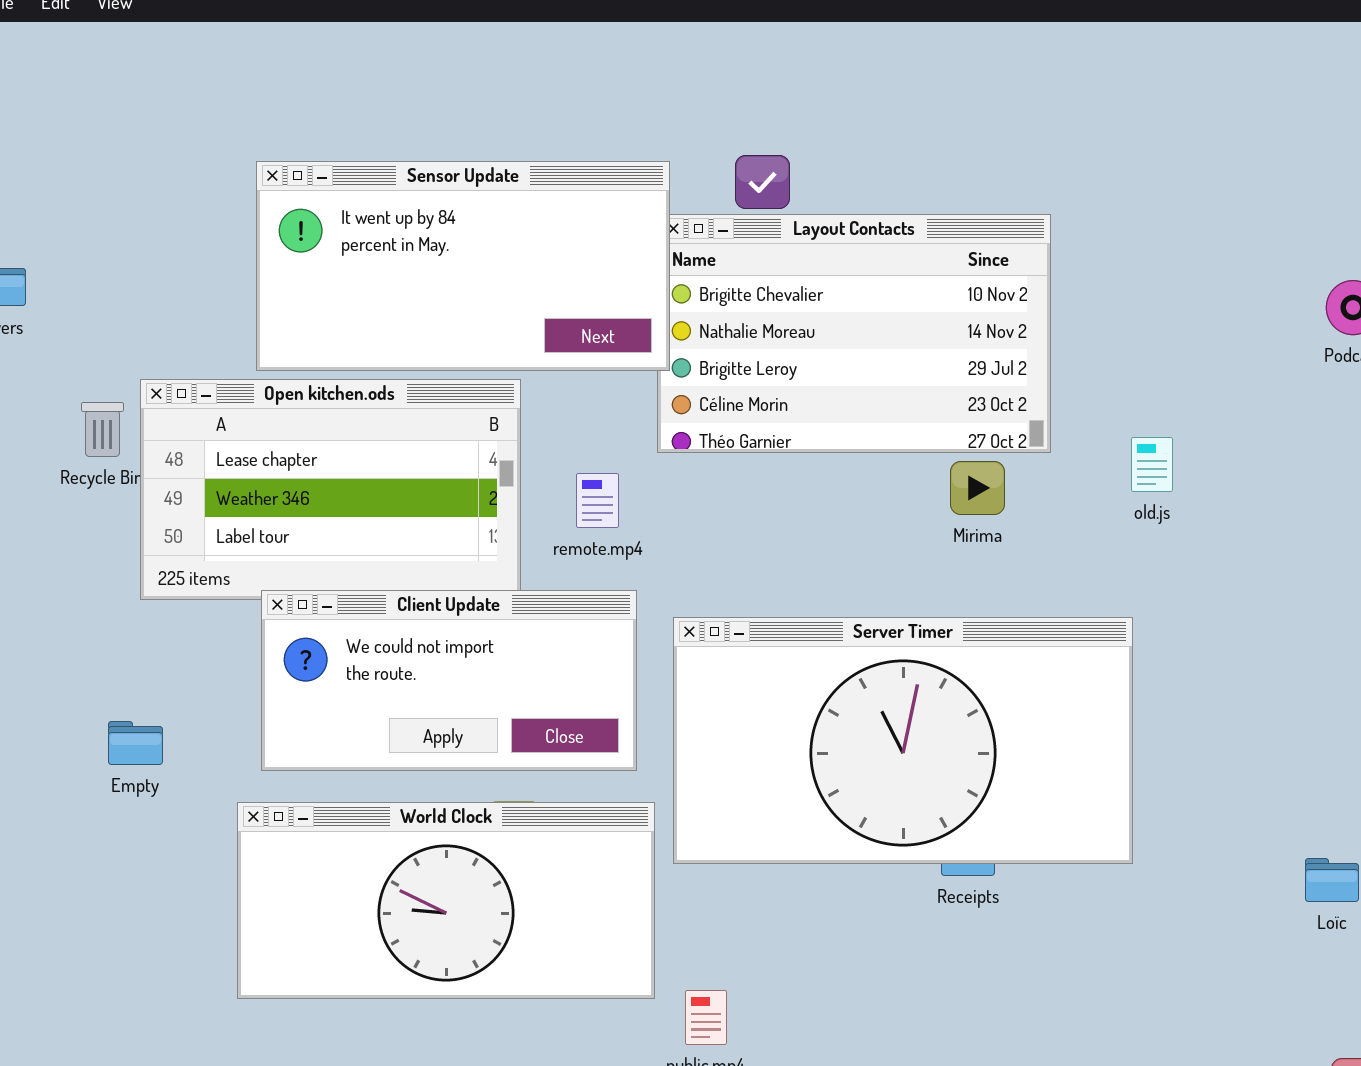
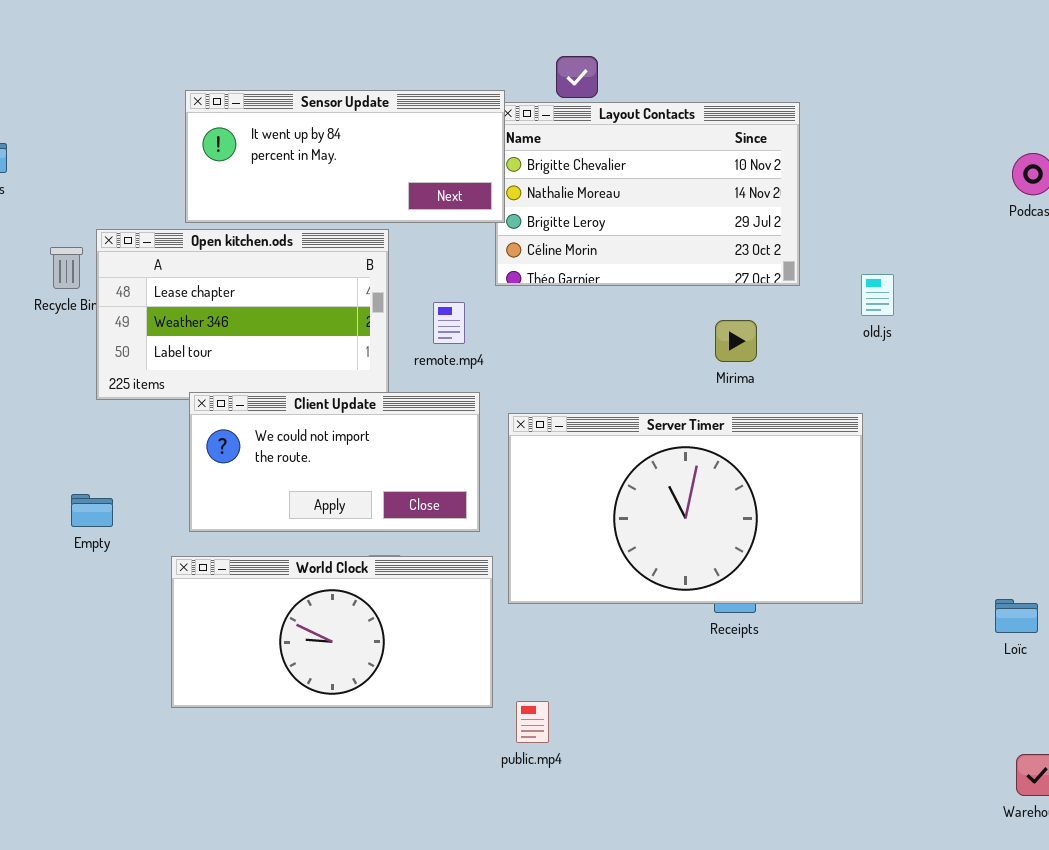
Sensor Update: [256,161,670,371] -> [185,90,505,223], resized
Mirima: [950,461,1005,515] -> [715,320,757,362], moved

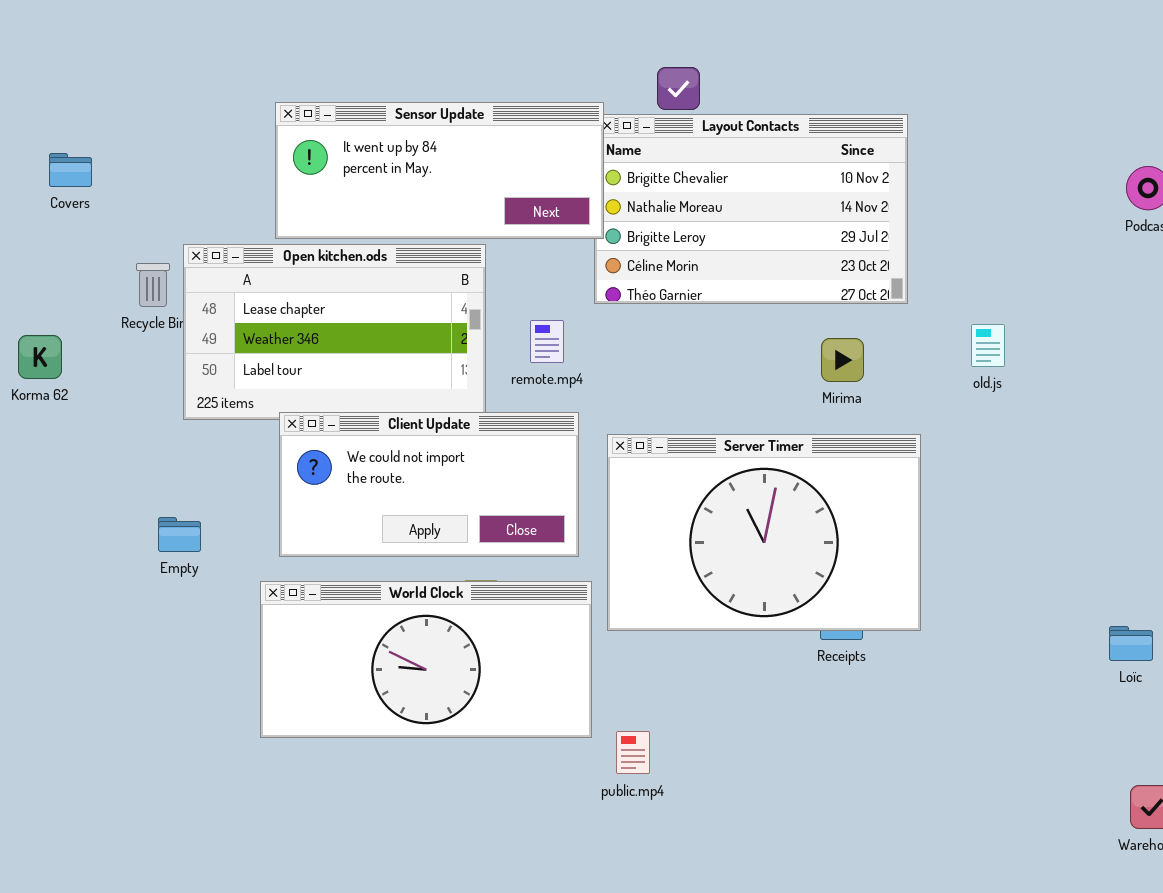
old.js: [861,274,894,316] -> [971,324,1005,367], moved
Server Timer: [508,413,863,604] -> [607,434,921,631], resized

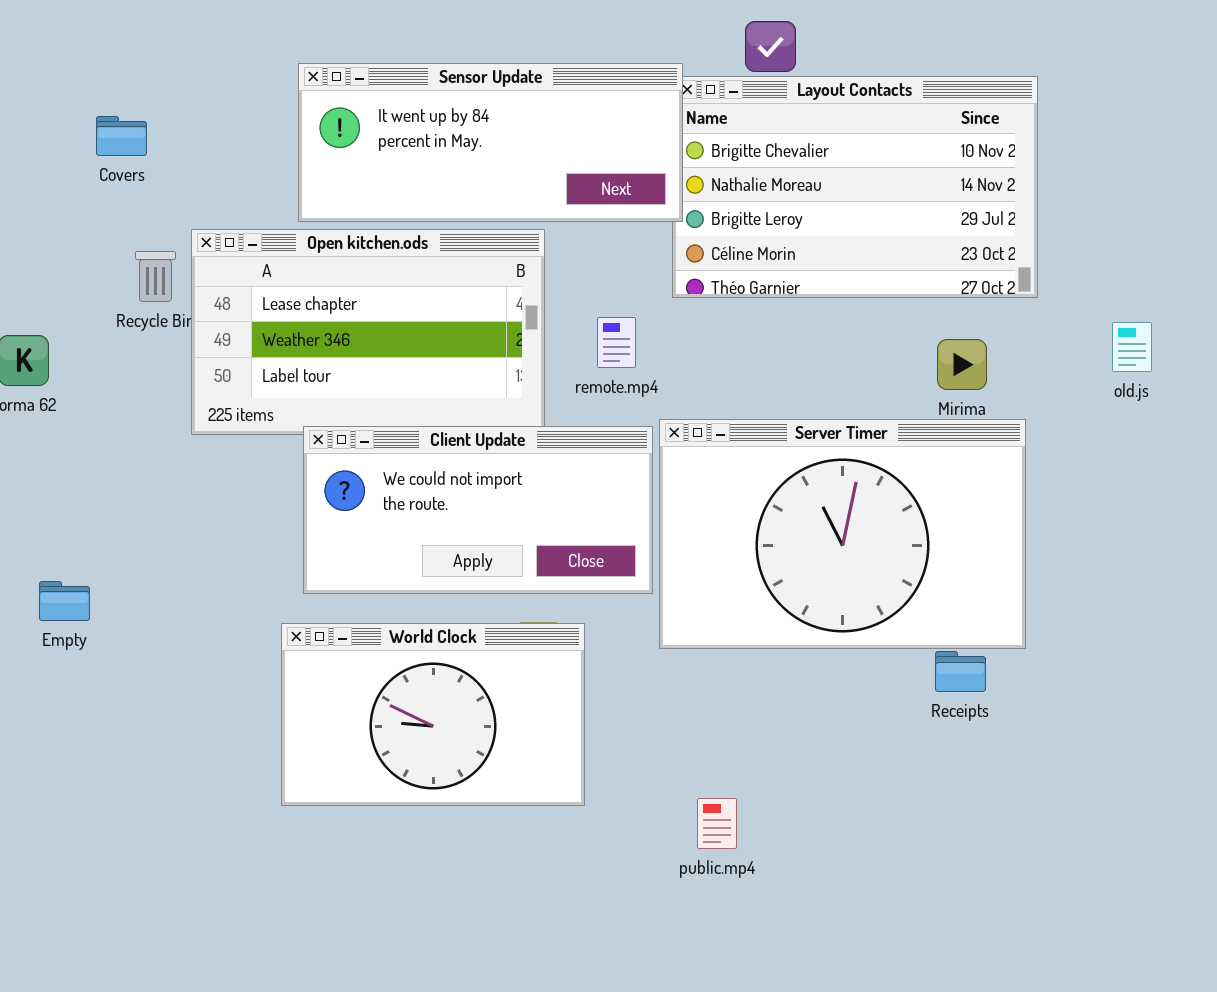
Covers: [49,153,92,187] -> [96,116,147,156], moved
Server Timer: [607,434,921,631] -> [659,419,1026,649], moved
Empty: [158,517,201,552] -> [39,581,90,621], moved
World Clock: [260,581,592,738] -> [281,623,585,806], resized

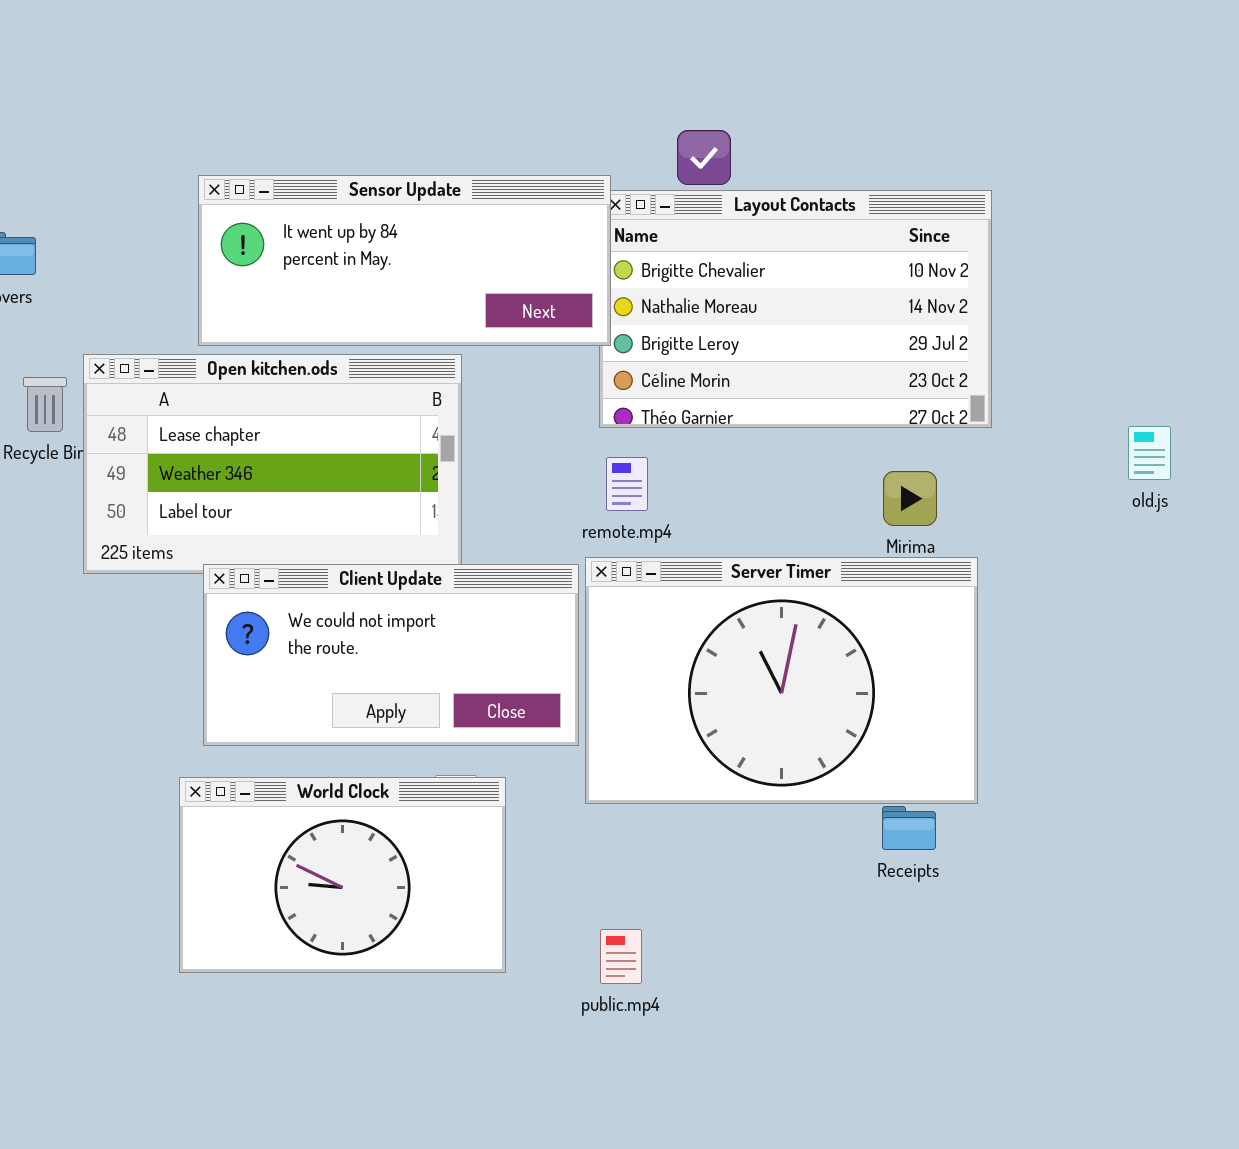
remote.mp4: [597,317,636,368] -> [606,457,648,511], moved
old.js: [1112,322,1152,372] -> [1128,426,1171,480], moved
public.mp4: [697,798,737,849] -> [600,929,642,984], moved

